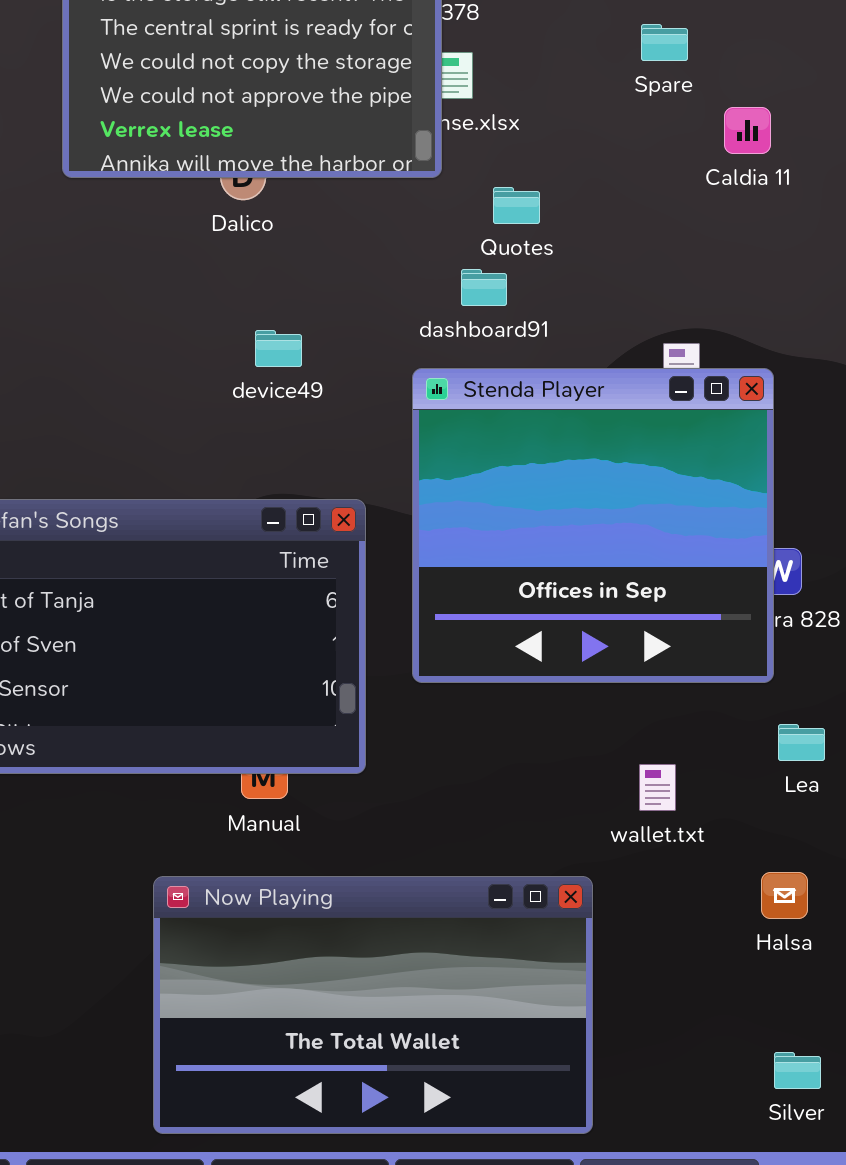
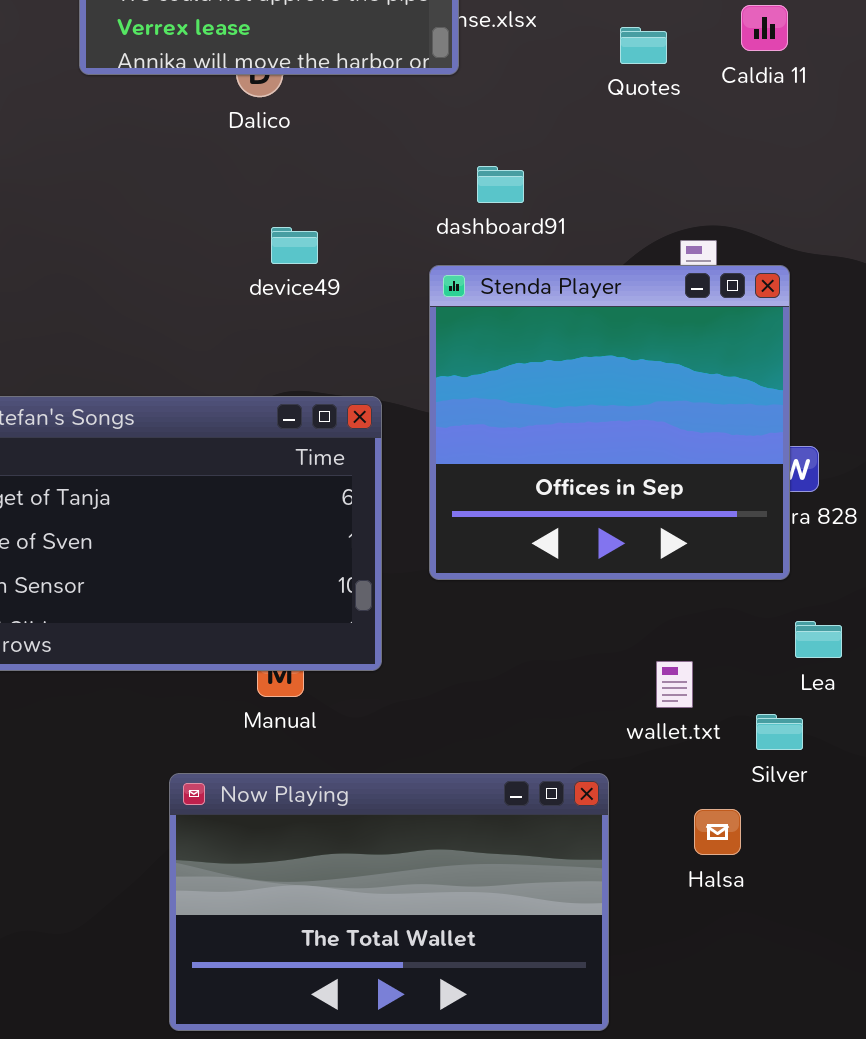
Quotes: [493,187,540,224] -> [620,27,667,64], moved
Halsa: [761,872,808,919] -> [694,809,741,855], moved
Silver: [774,1052,821,1089] -> [756,714,803,750], moved

